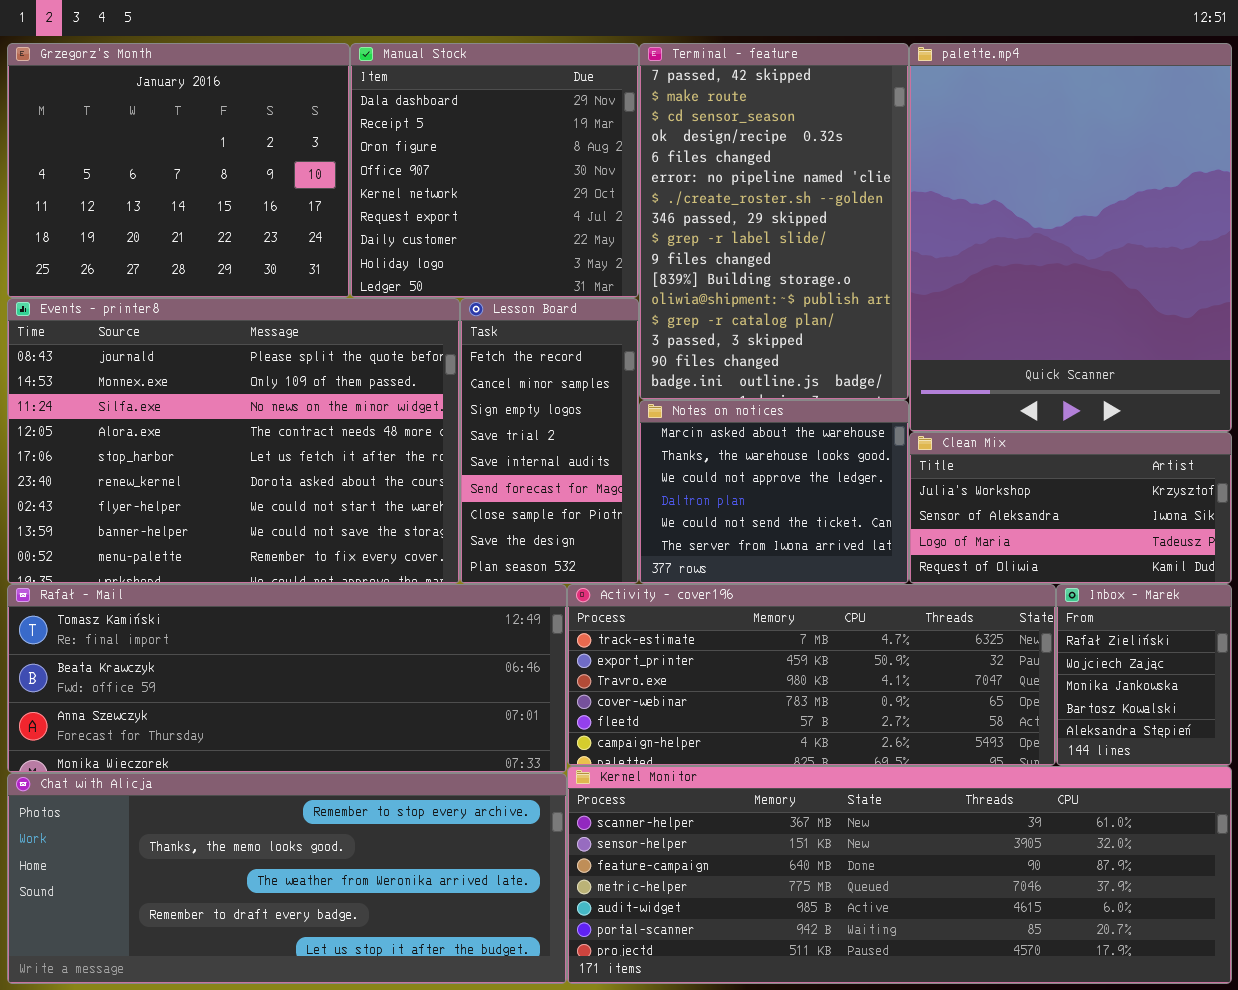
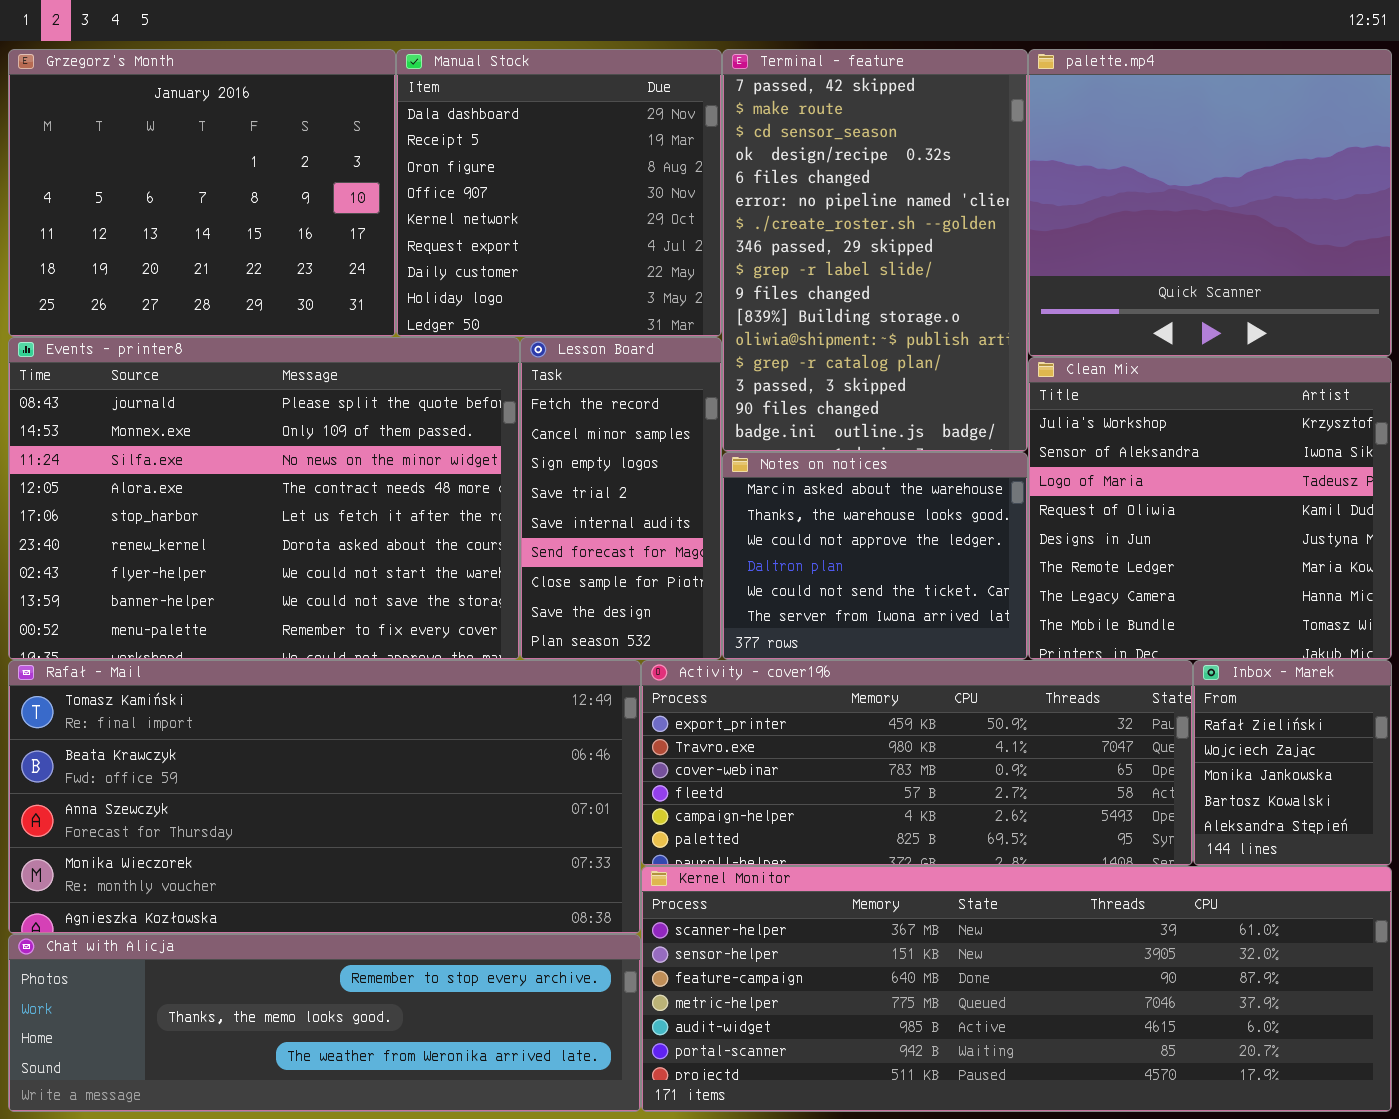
palette.mp4: [909,43,1232,432] -> [1028,49,1392,357], resized
Clean Mix: [909,432,1232,584] -> [1028,357,1392,660], resized
Rafał - Mail: [7,584,567,773] -> [8,660,641,934], resized
Activity - cover196: [567,584,1056,766] -> [641,660,1193,866], scrolled down 1 row
Chat with Alicja: [7,773,567,984] -> [8,934,641,1112], resized

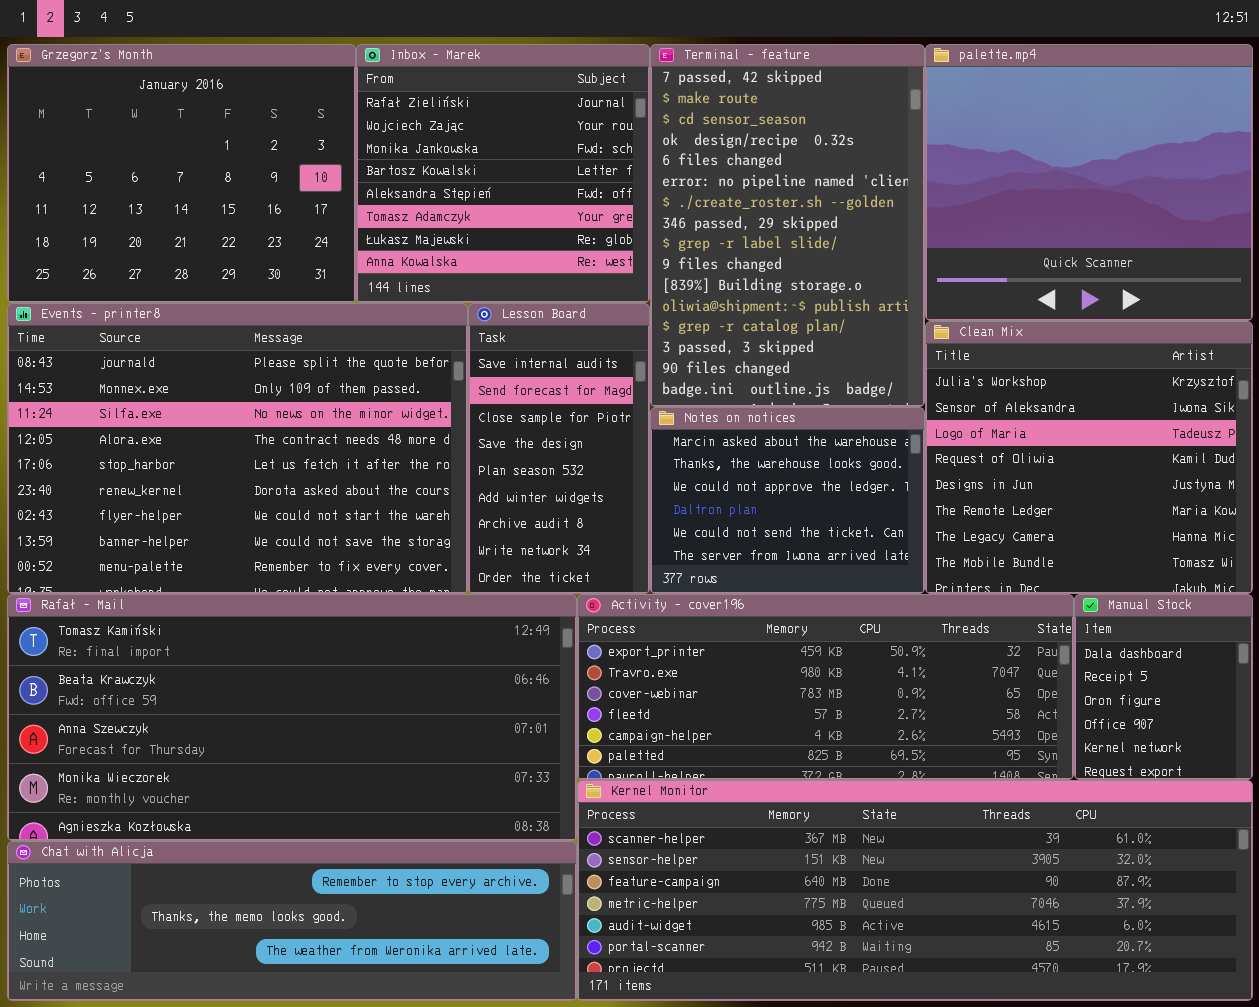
Manual Stock: [396,49,722,337] -> [1074,594,1253,780], moved, resized
Lesson Board: [520,337,722,660] -> [468,303,650,594], scrolled down 4 rows
Inbox - Marek: [1193,660,1392,866] -> [356,44,650,303], moved, resized

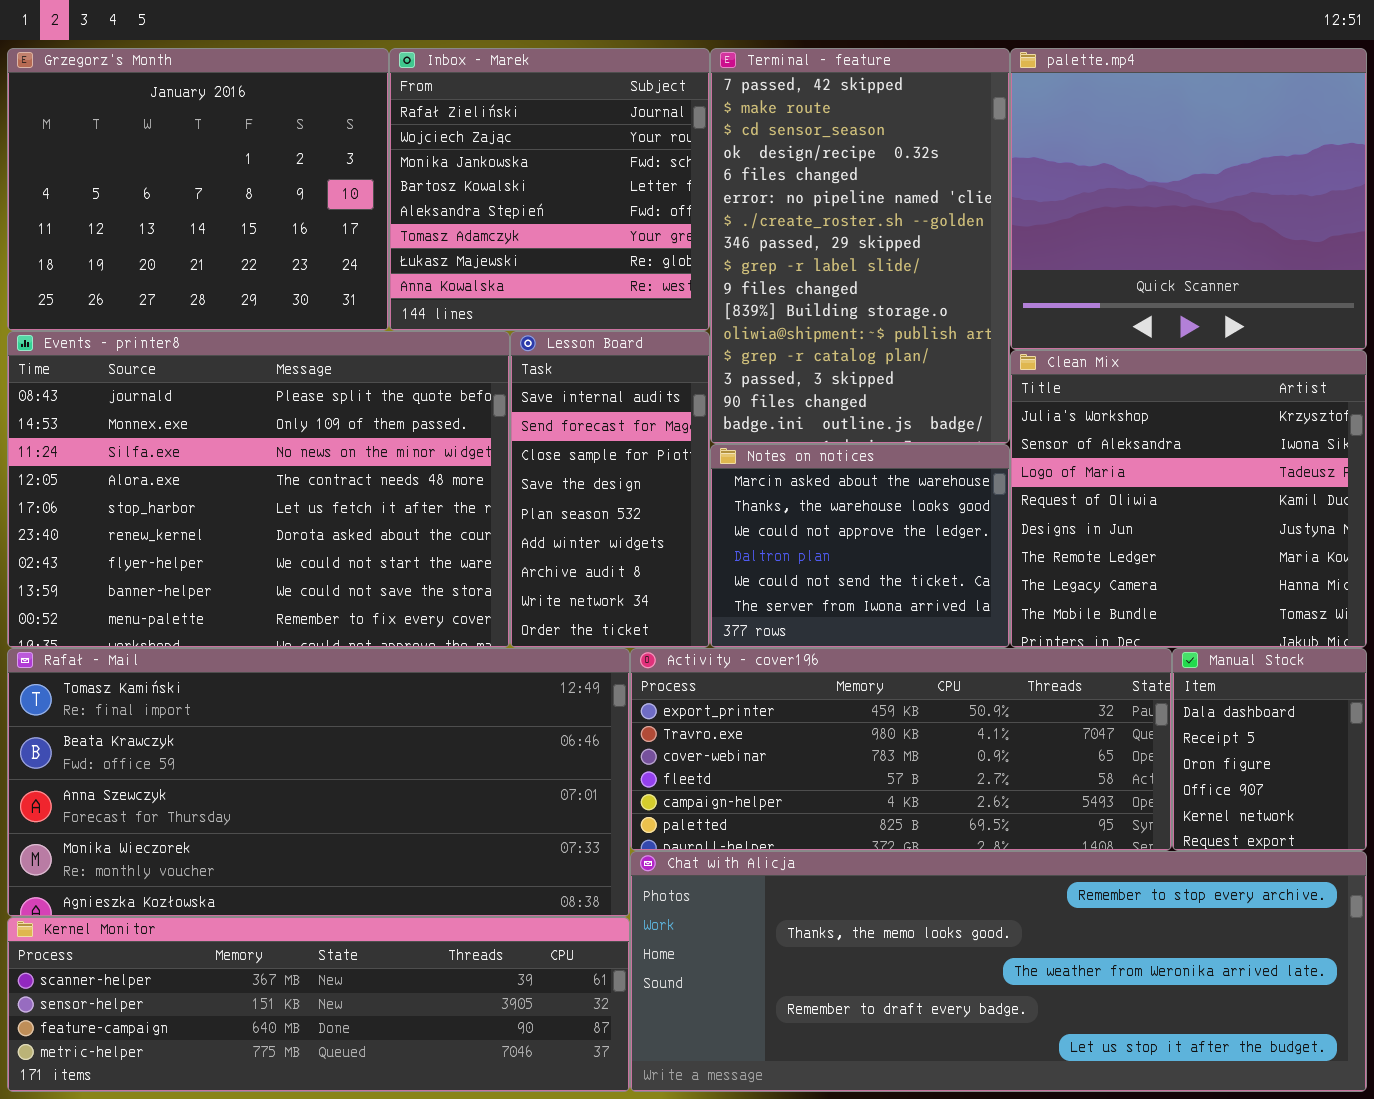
Kernel Monitor: [577,780,1253,1001] -> [7,917,630,1092], moved, resized
Chat with Alicja: [7,841,577,1001] -> [630,851,1367,1092], moved, resized

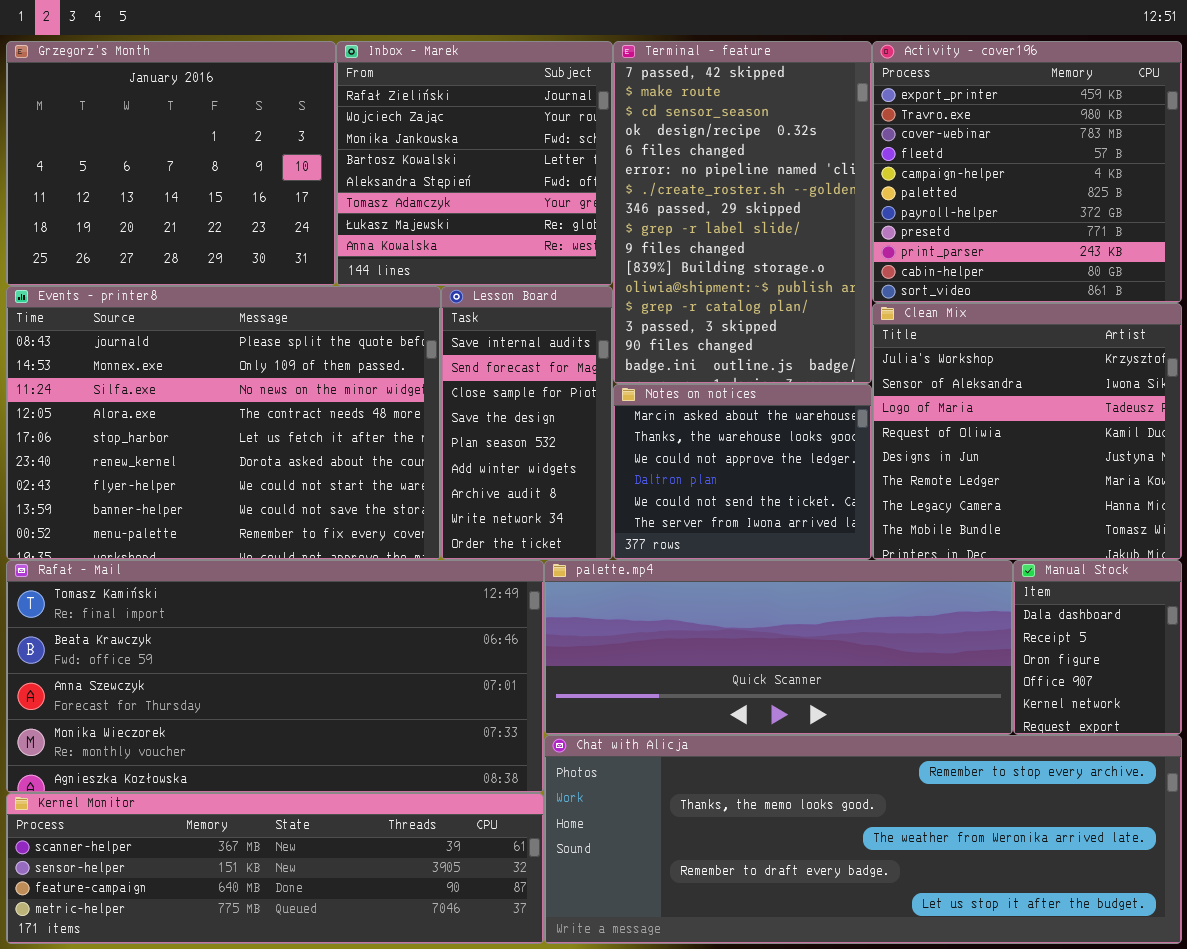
palette.mp4: [1010,48,1367,350] -> [544,560,1013,735], moved, resized
Activity - cover196: [630,648,1172,851] -> [872,41,1182,303], moved, resized

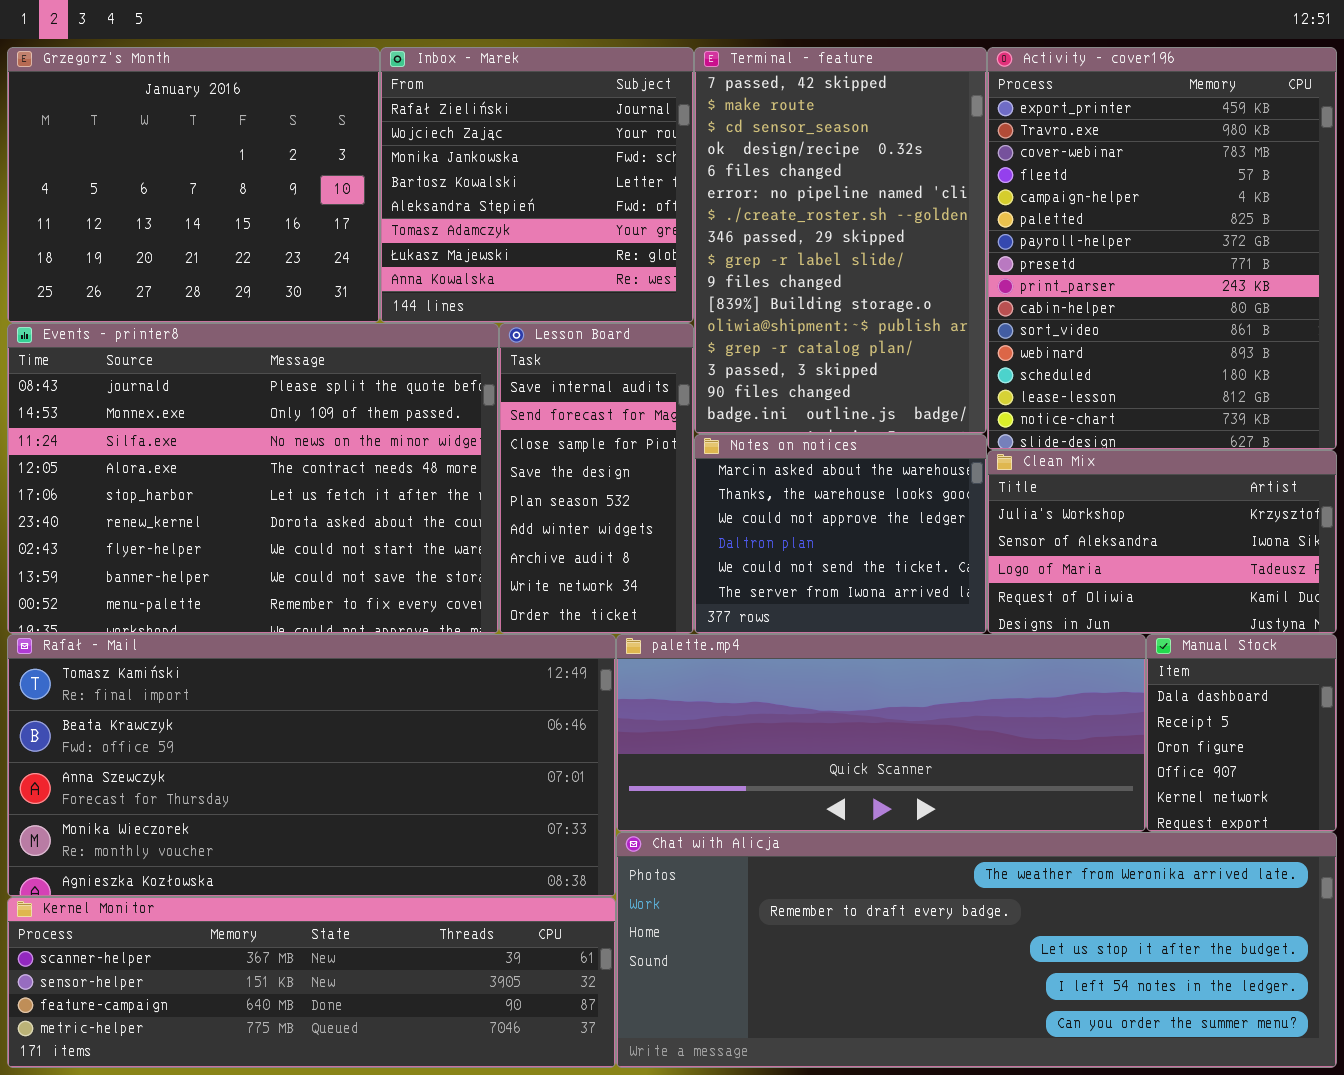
Activity - cover196: [872,41,1182,303] -> [987,47,1337,450], resized
Clean Mix: [872,303,1182,560] -> [987,450,1337,634], resized
Chat with Alicja: [544,735,1182,944] -> [616,832,1337,1068], scrolled down 2 rows

